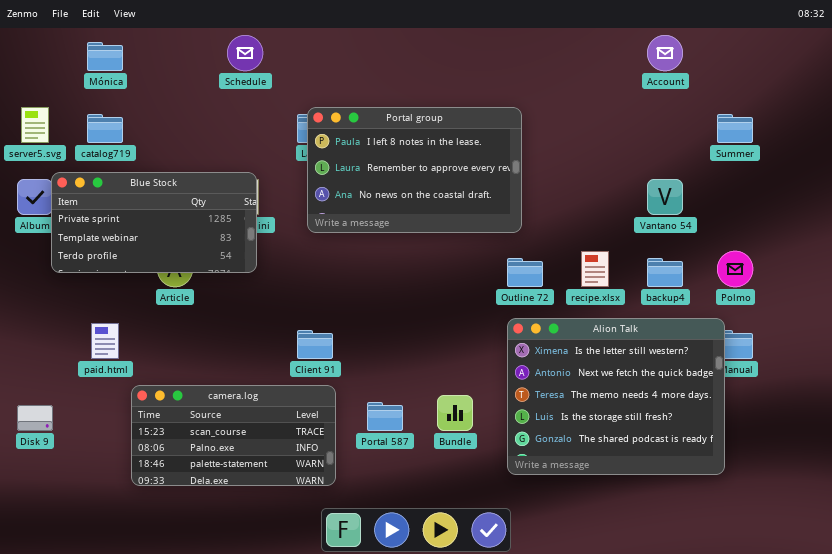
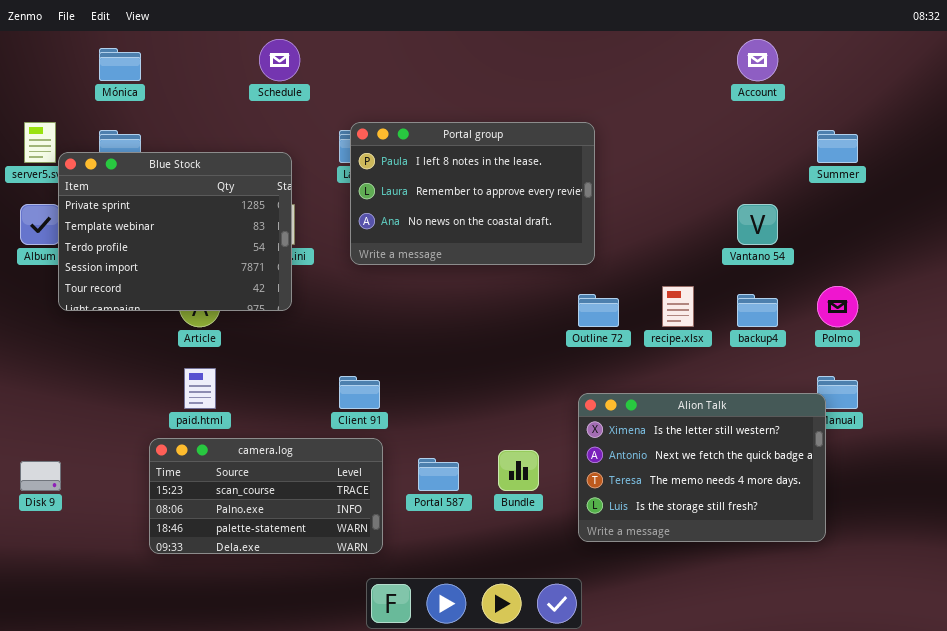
Blue Stock: [51,172,257,273] -> [58,152,292,311], resized
Alion Talk: [507,318,725,475] -> [578,393,826,542], resized
paid.html: [91,323,119,359] -> [184,368,216,409], moved

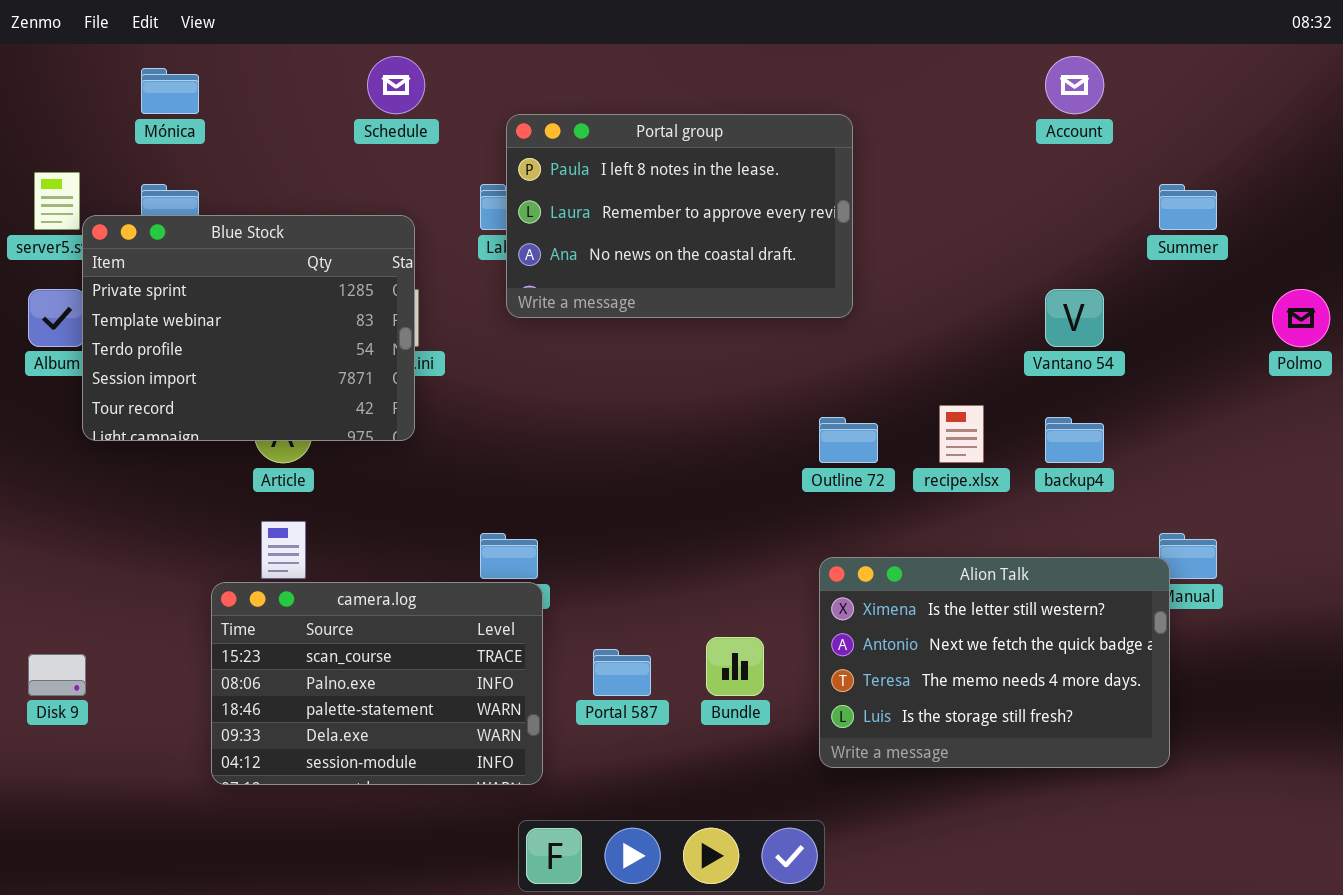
Portal group: [350,122,595,265] -> [506,114,853,318], moved
Polmo: [817,286,858,327] -> [1272,289,1330,347], moved
camera.log: [149,438,383,554] -> [211,582,543,785], resized

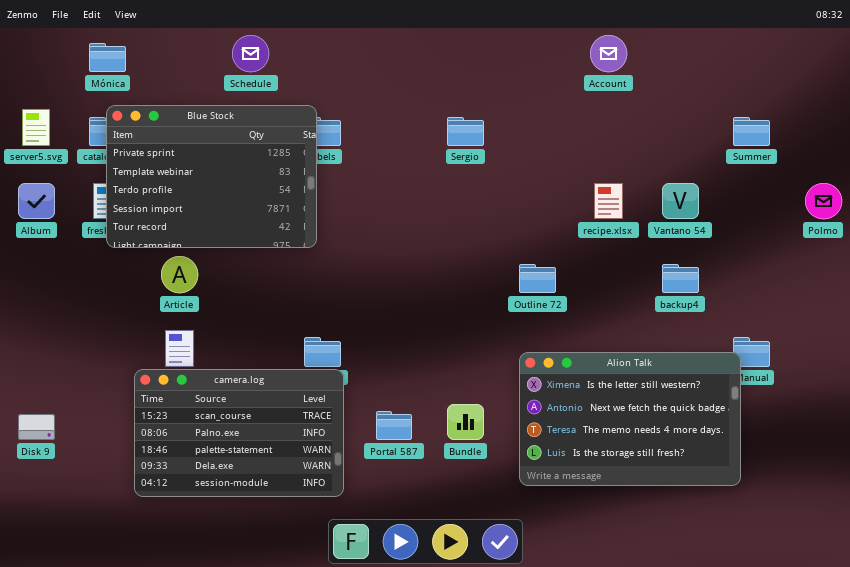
Account: [1045,56,1104,114] -> [590,35,627,72], moved
Portal group: [506,114,853,318] -> none, closed
Blue Stock: [82,215,415,441] -> [106,105,317,248], moved
recipe.xlsx: [939,405,984,463] -> [594,183,623,219], moved

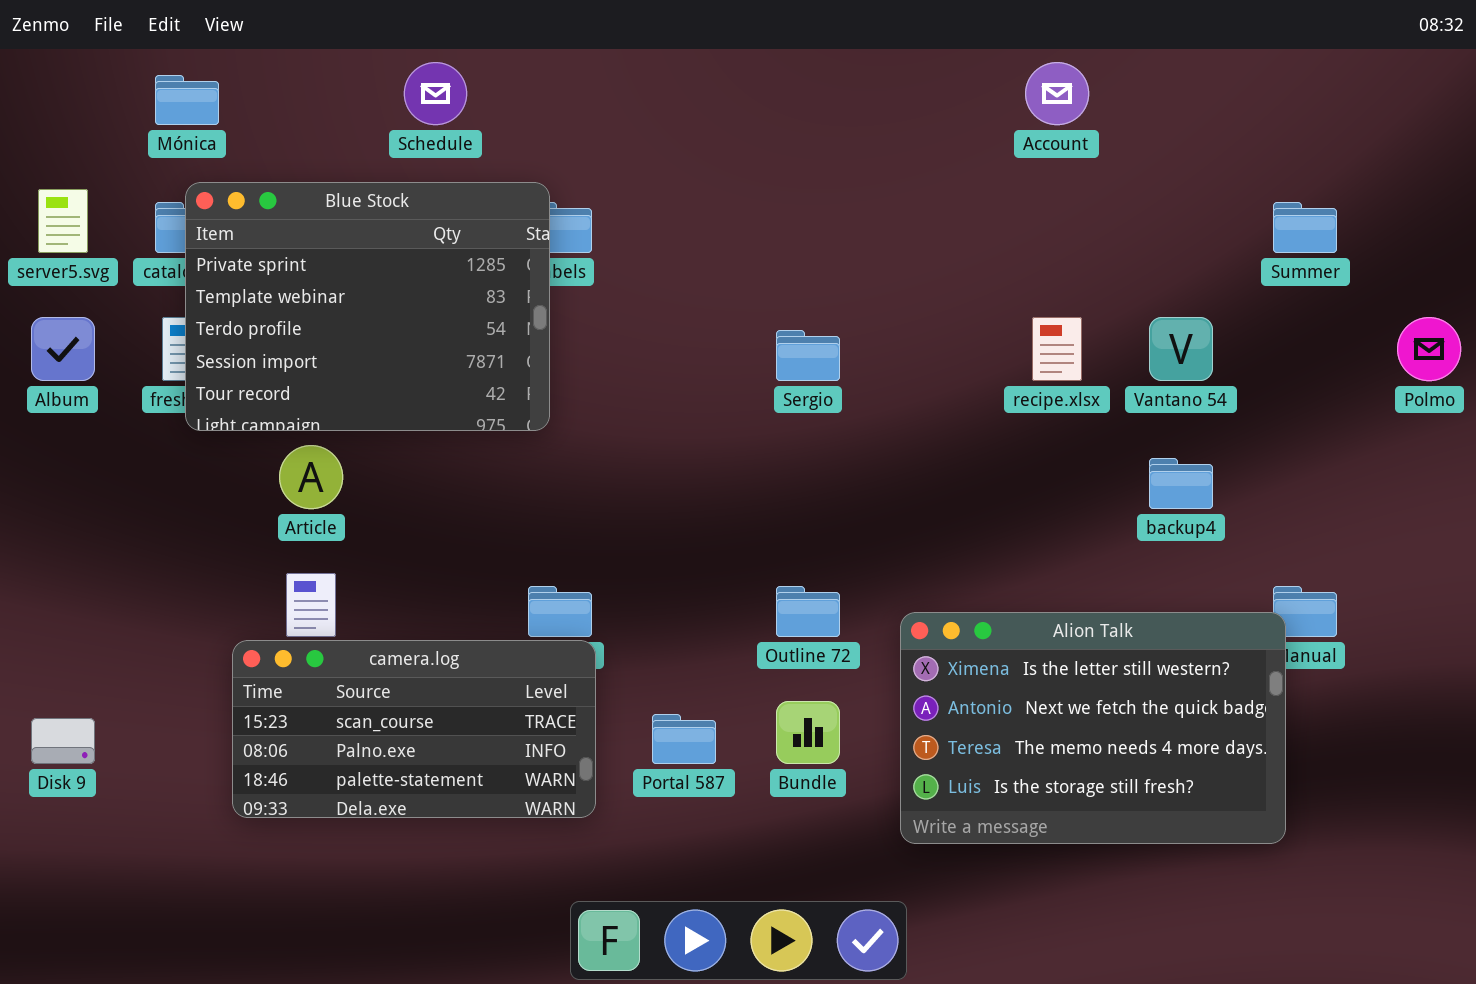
Sergio: [447,117,484,146] -> [776,330,840,381], moved
Outline 72: [519,264,556,293] -> [776,586,840,637], moved
camera.log: [134,369,344,497] -> [232,640,596,818], resized

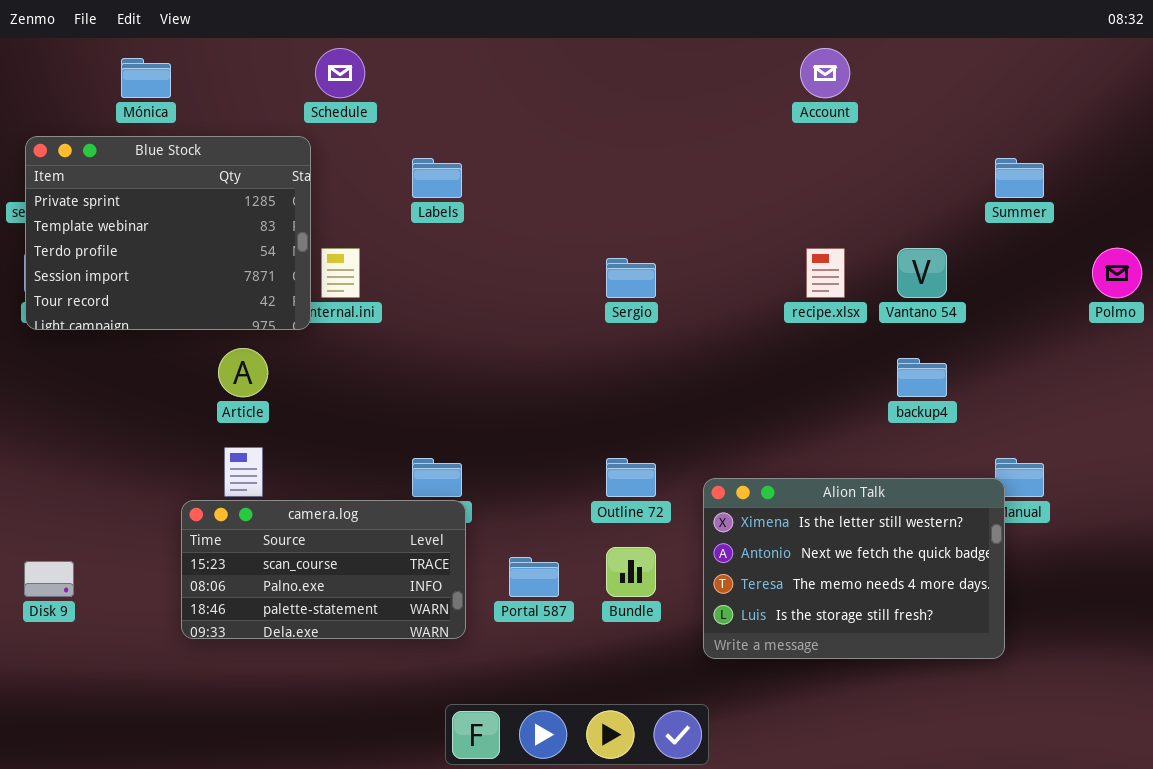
Blue Stock: [185,182,550,431] -> [25,136,311,330], moved

